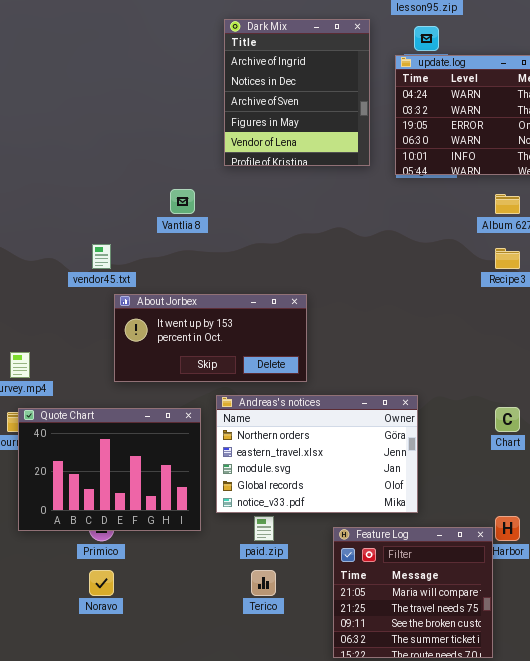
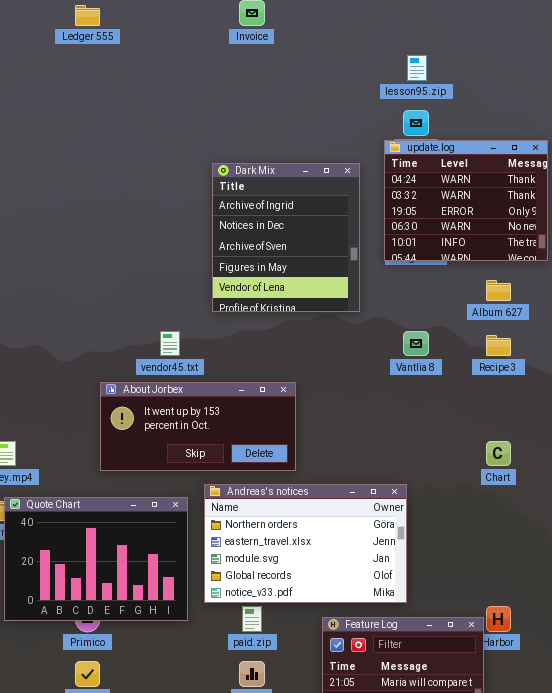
Dark Mix: [224,19,370,166] -> [212,163,360,312], moved
Vantlia 8: [170,189,195,214] -> [403,331,429,356], moved
vendor45.txt: [92,244,111,269] -> [160,331,180,356], moved
Chart: [495,407,520,432] -> [486,441,511,466], moved

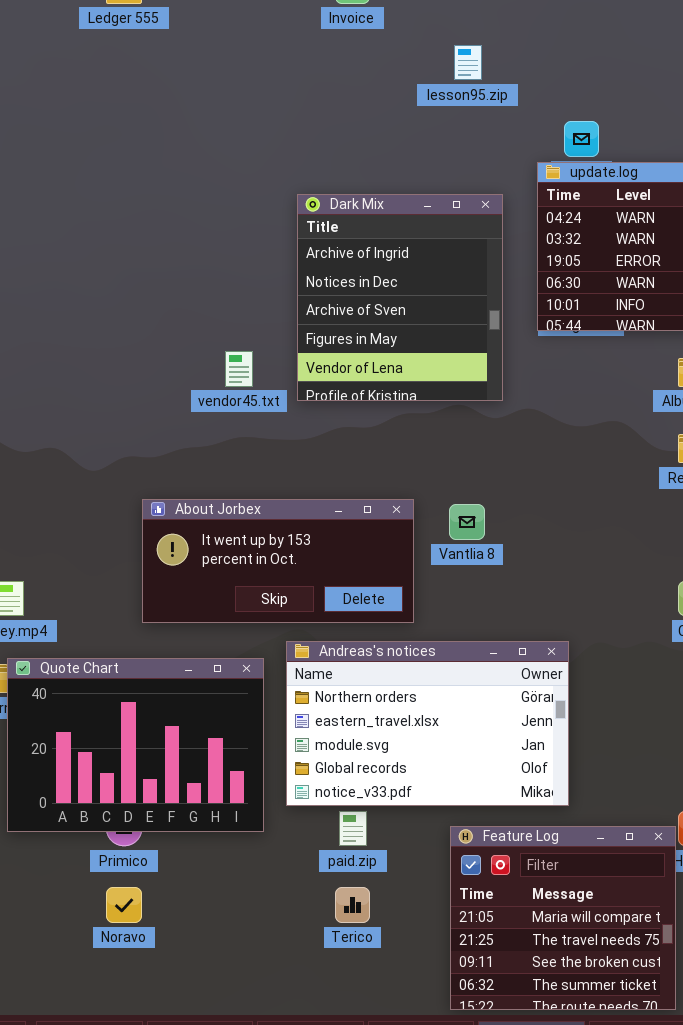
lesson95.zip: [407,55,427,81] -> [454,45,482,80], moved
vendor45.txt: [160,331,180,356] -> [225,351,253,387], moved
Vantlia 8: [403,331,429,356] -> [449,504,485,540], moved

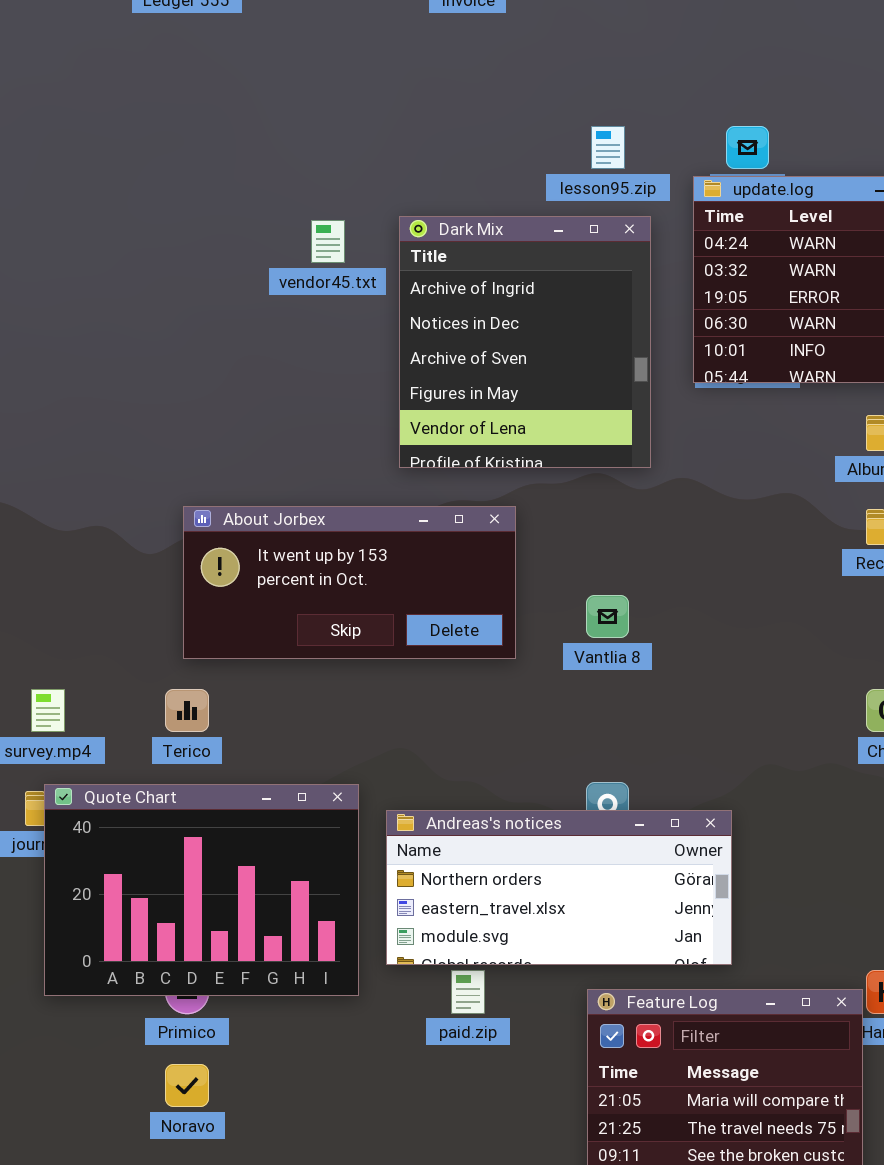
lesson95.zip: [454,45,482,80] -> [591,126,625,169], moved
vendor45.txt: [225,351,253,387] -> [311,220,345,263], moved
About Jorbex: [142,499,414,623] -> [183,506,516,659], moved
Andreas's notices: [286,641,569,806] -> [386,810,732,965], resized
Terico: [335,887,370,923] -> [165,689,209,732], moved

